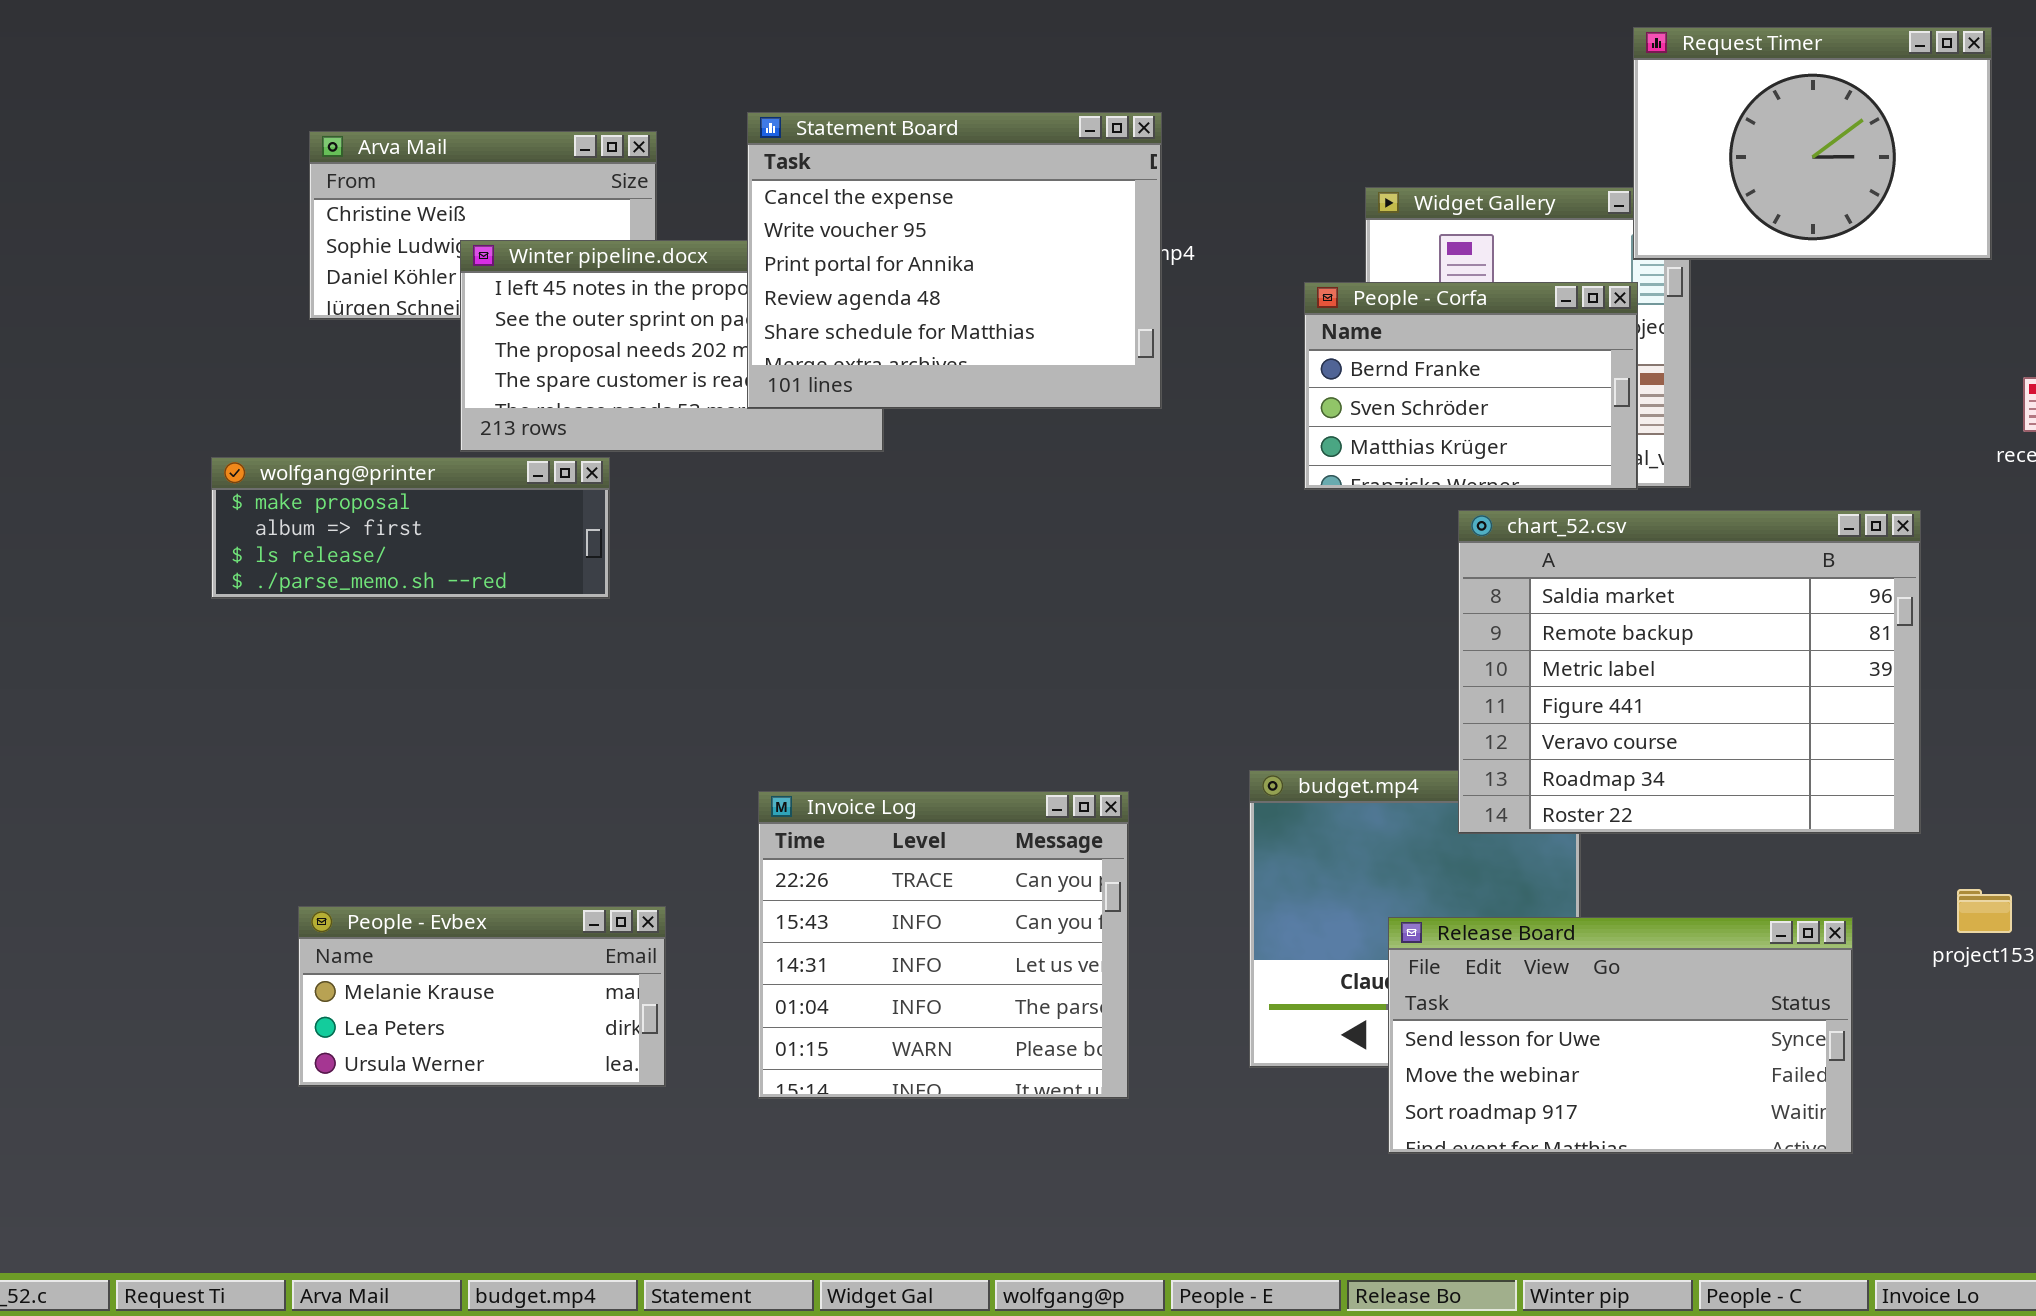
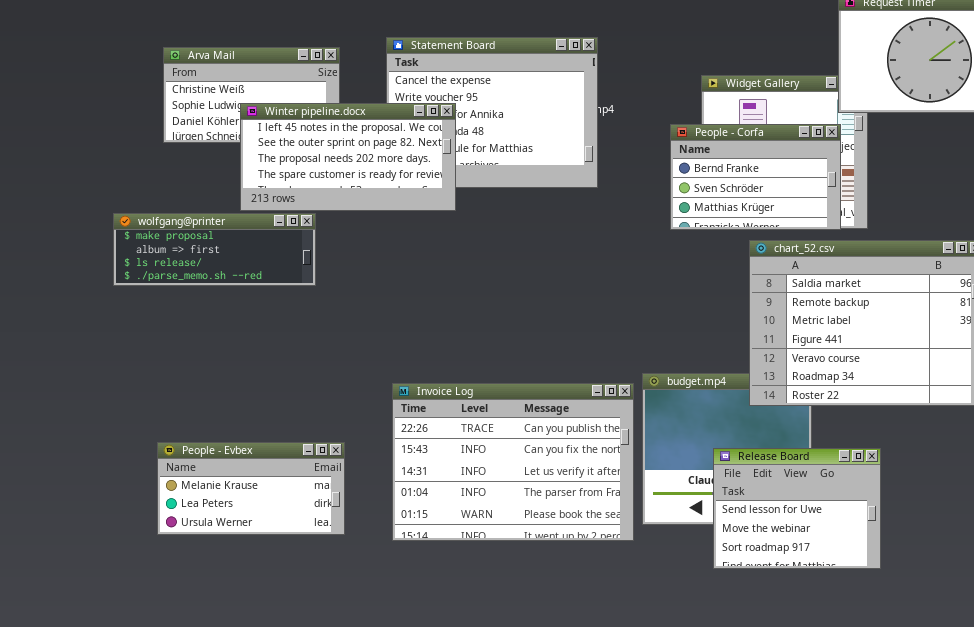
Winter pipeline.docx: [460,240,884,452] -> [240,103,456,211], raised
Invoice Log: [758,791,1129,1099] -> [392,383,634,541], resized
Release Board: [1388,917,1853,1154] -> [713,448,881,569], resized

